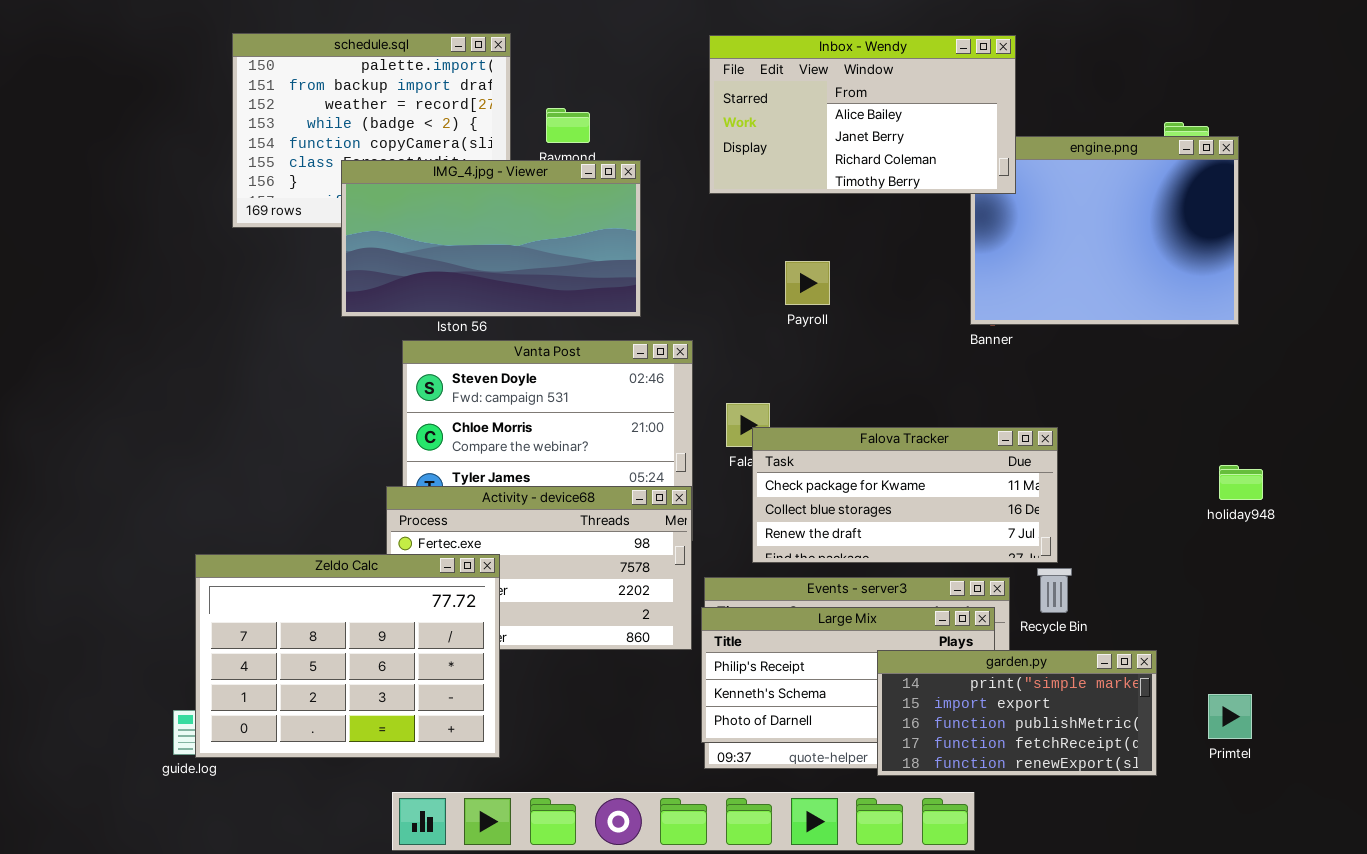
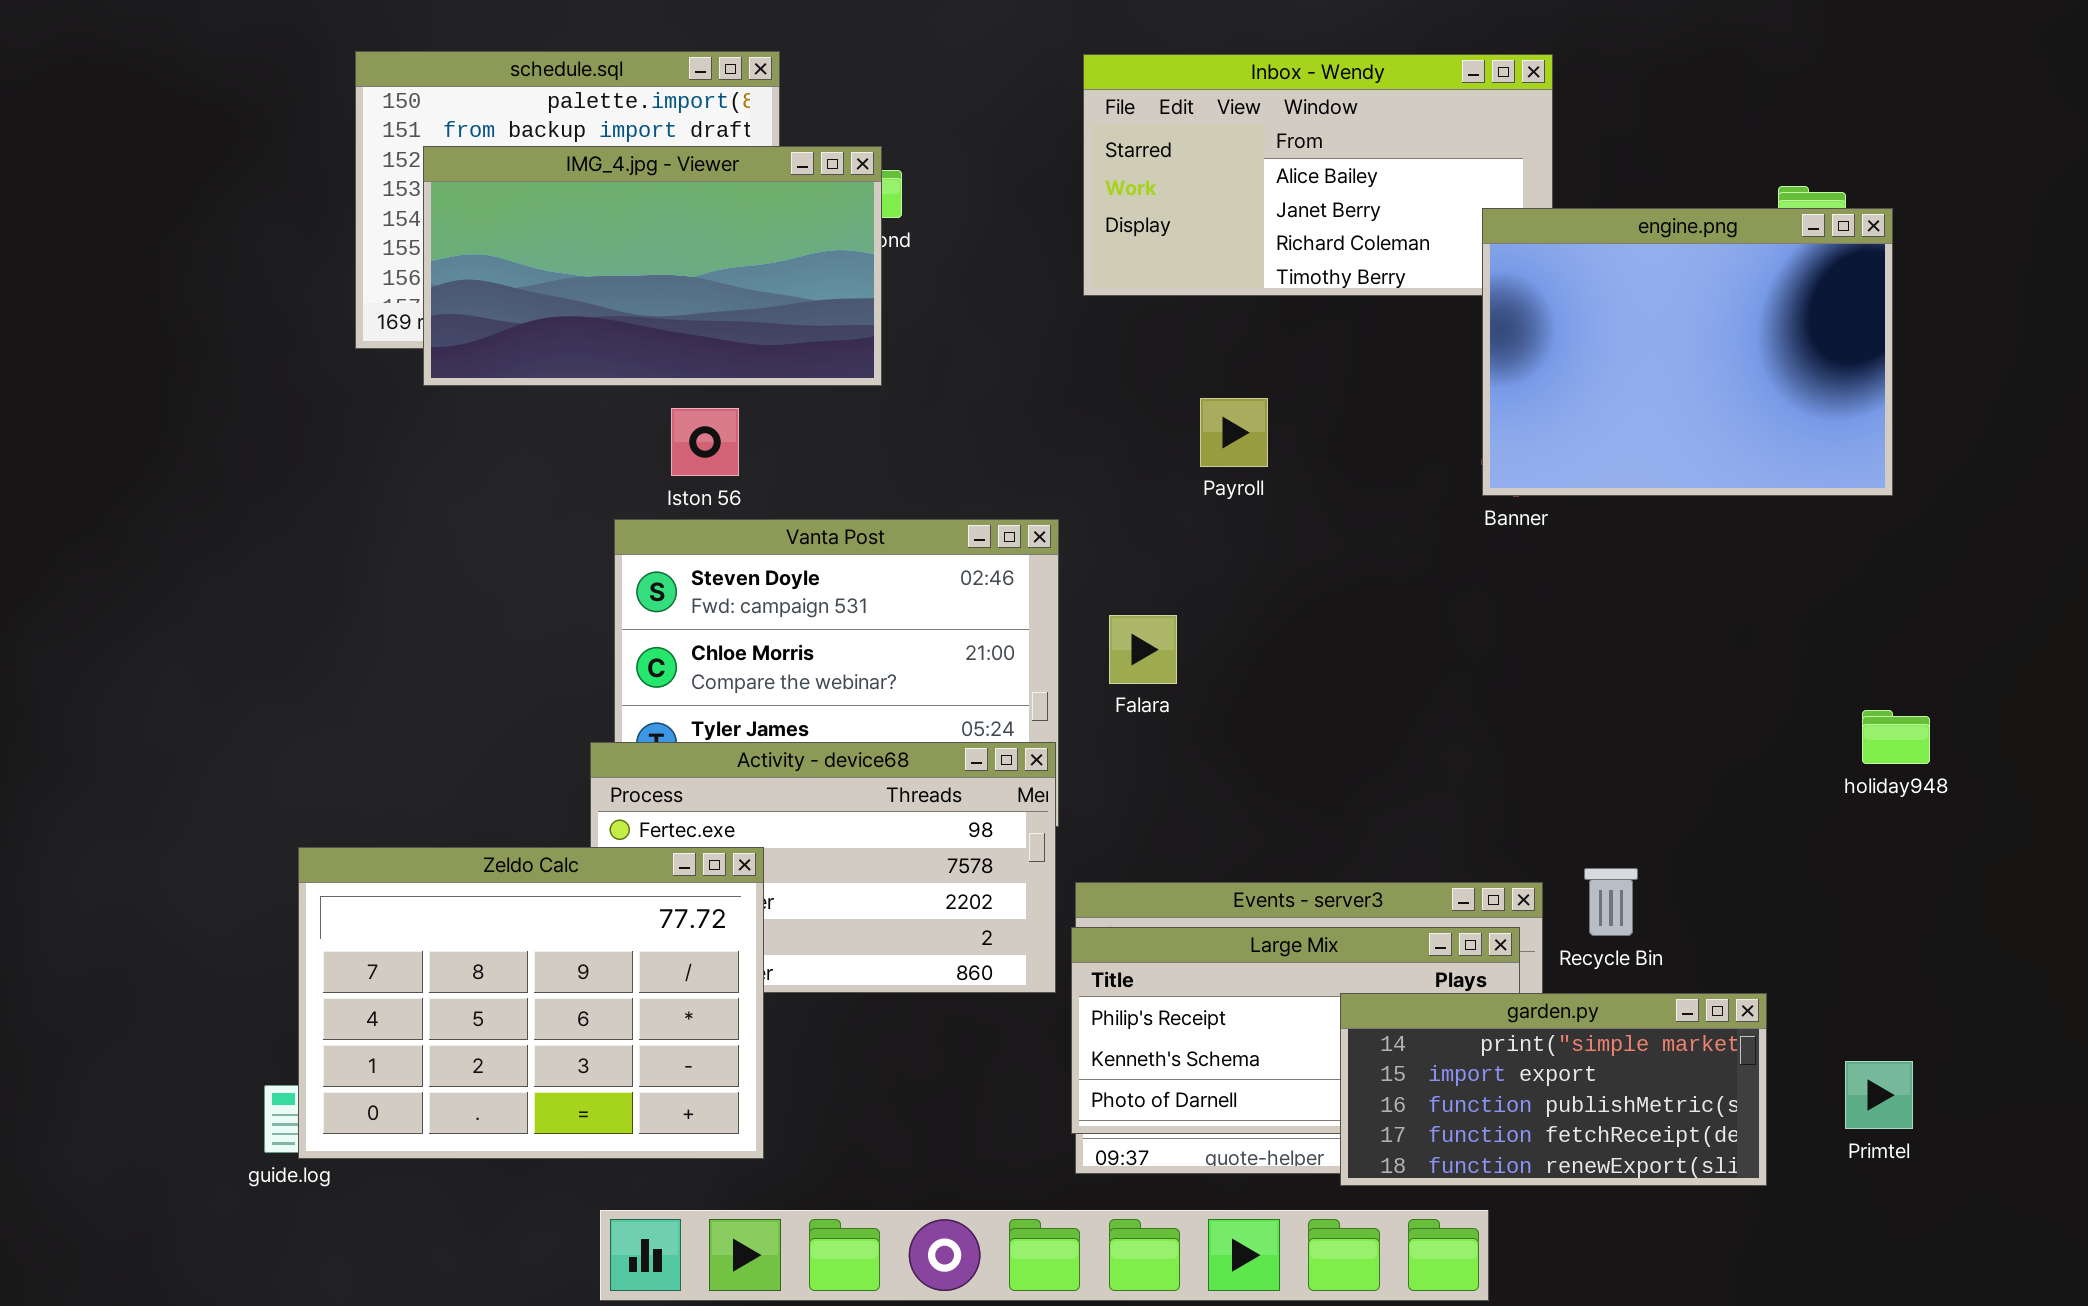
engine.png: [970,136,1239,325] -> [1482,208,1893,496], raised
IMG_4.jpg - Viewer: [341,160,641,317] -> [423,146,882,386], moved
Falova Tracker: [752,427,1058,563] -> none, closed

